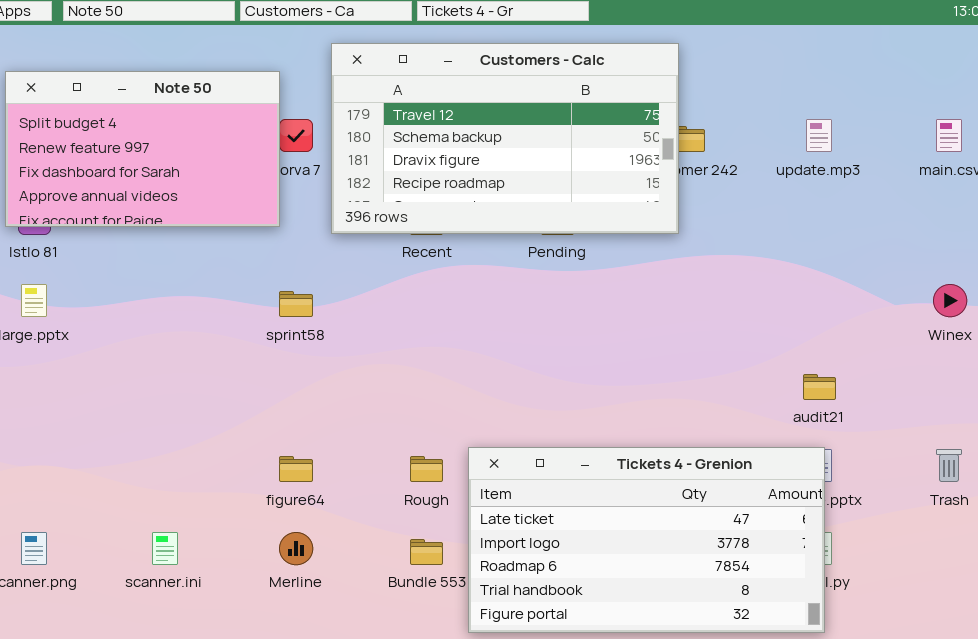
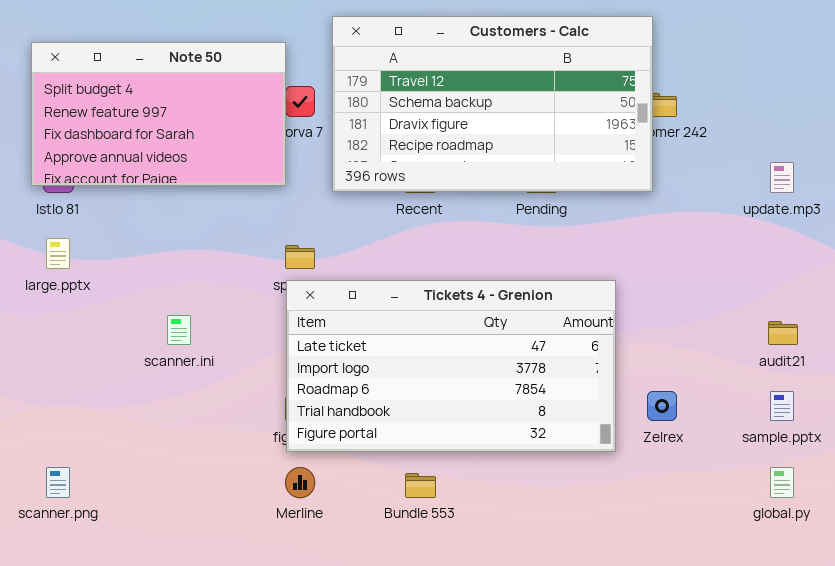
update.mp3: [806,119,832,152] -> [770,162,794,193], moved
Tickets 4 - Grenion: [468,447,825,633] -> [286,280,616,452], moved
scanner.ini: [152,532,178,565] -> [167,315,191,345], moved

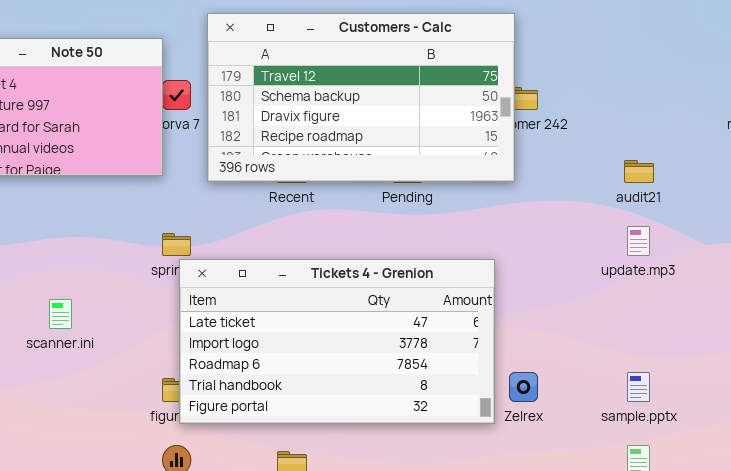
update.mp3: [770,162,794,193] -> [627,226,650,256], moved
Tickets 4 - Grenion: [286,280,616,452] -> [179,259,495,424], moved
audit21: [768,321,798,345] -> [624,160,654,183], moved

